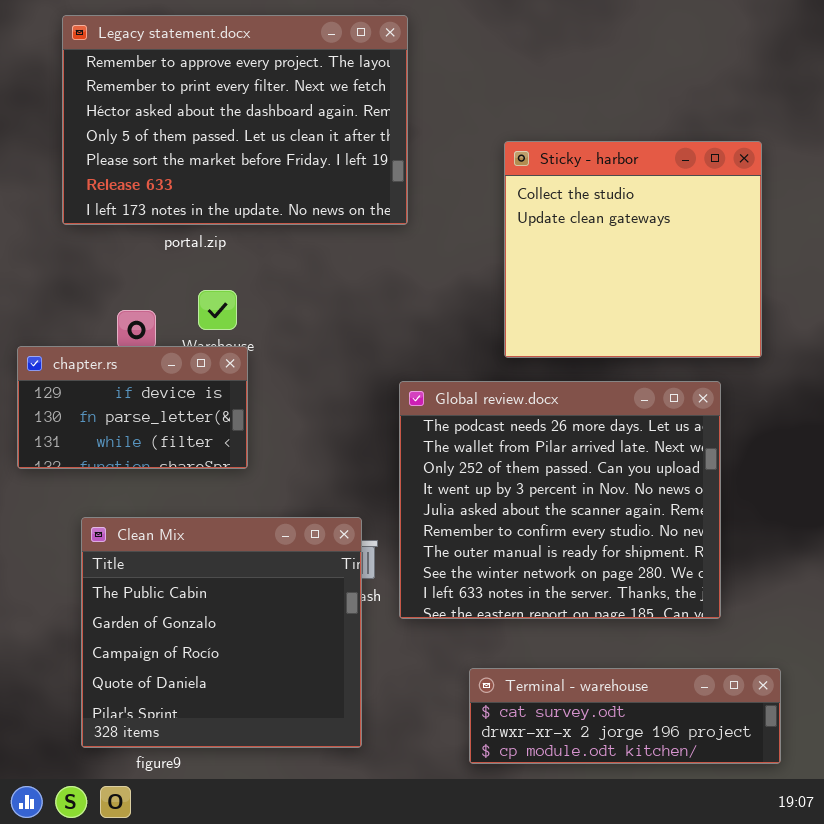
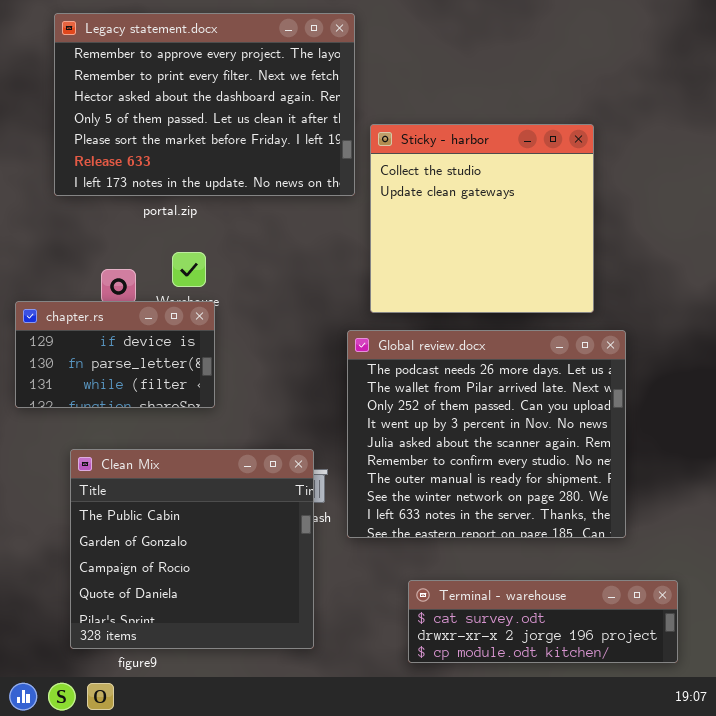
Sticky - harbor: [504,141,762,358] -> [370,124,594,313], moved

